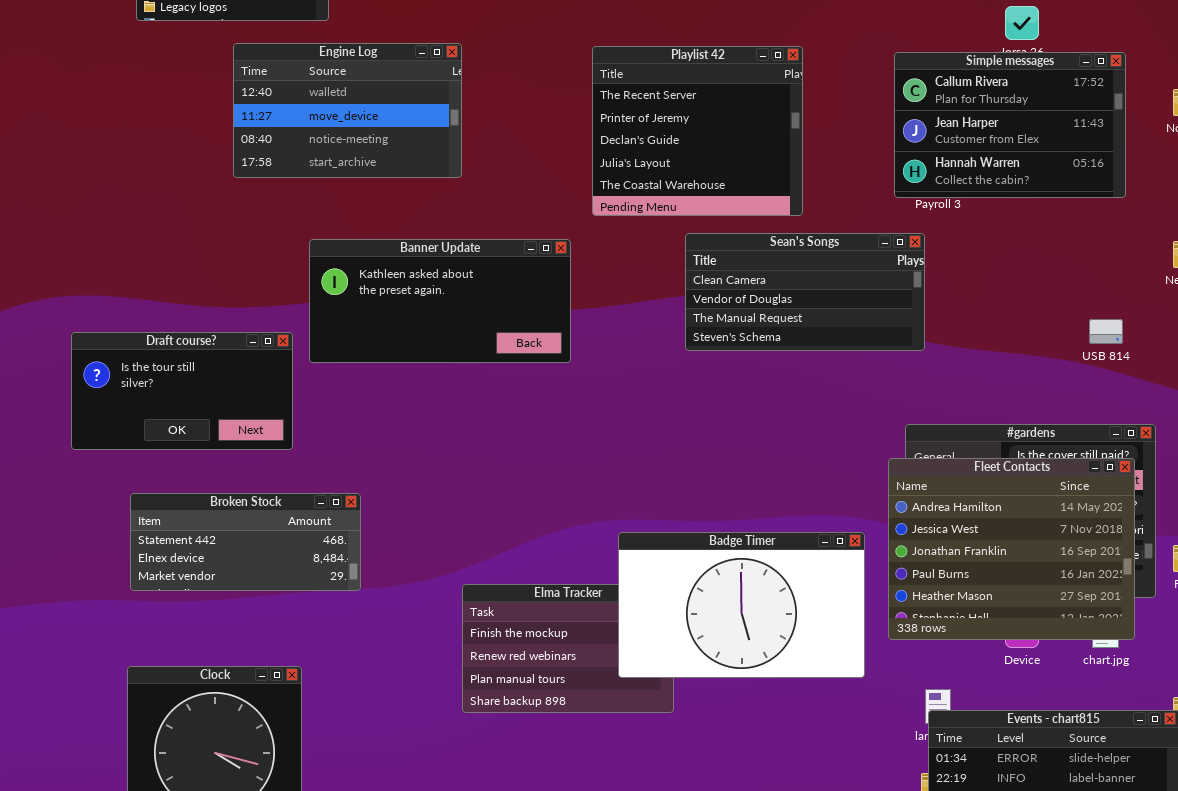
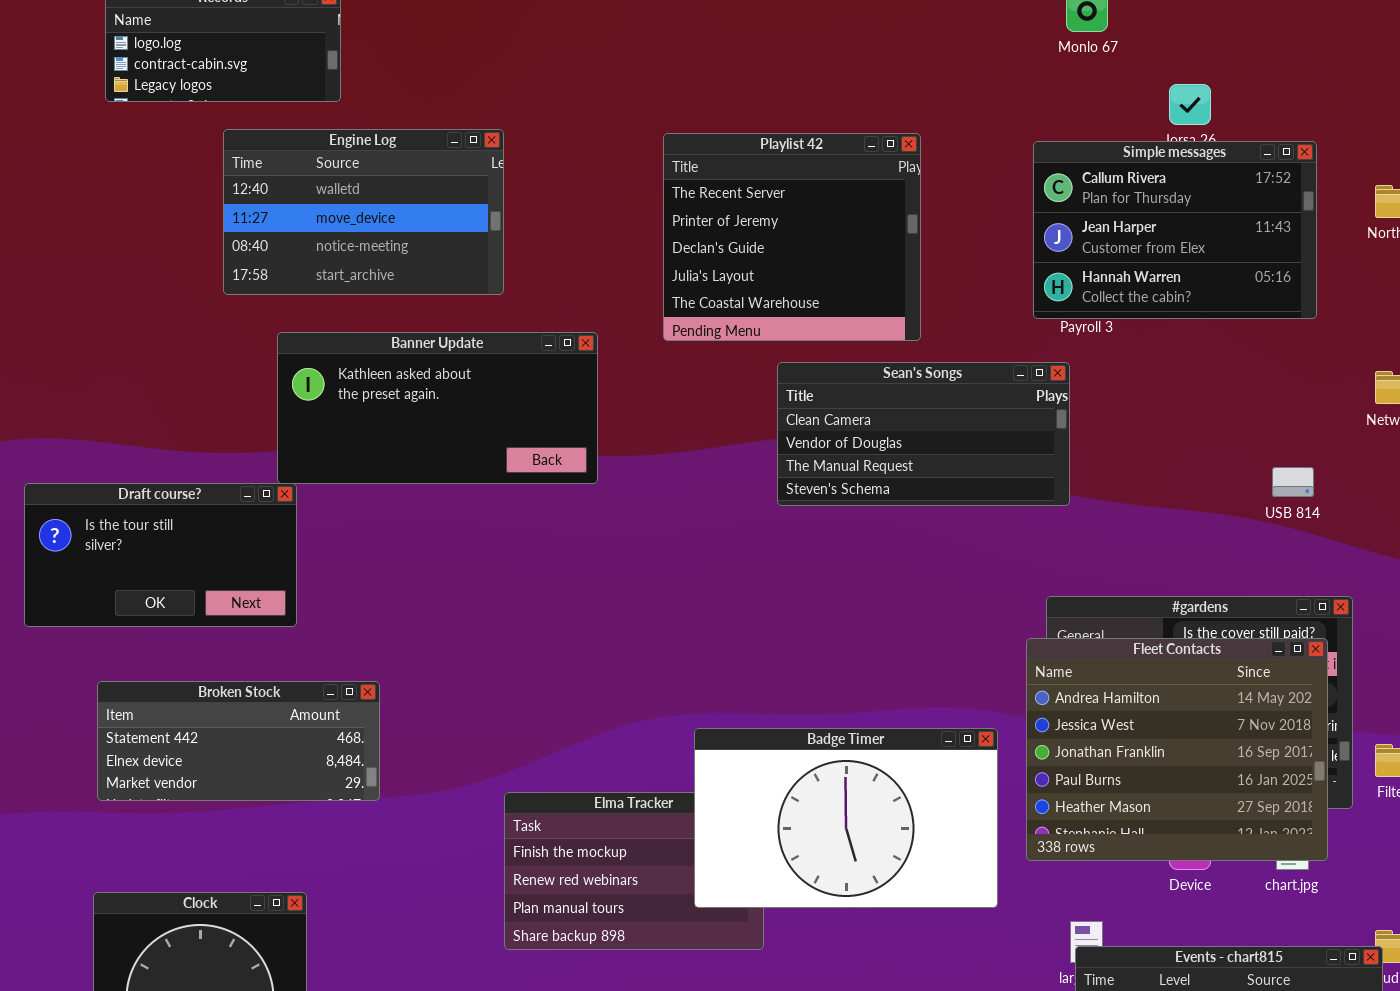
Banner Update: [309,239,571,363] -> [277,332,598,484], moved

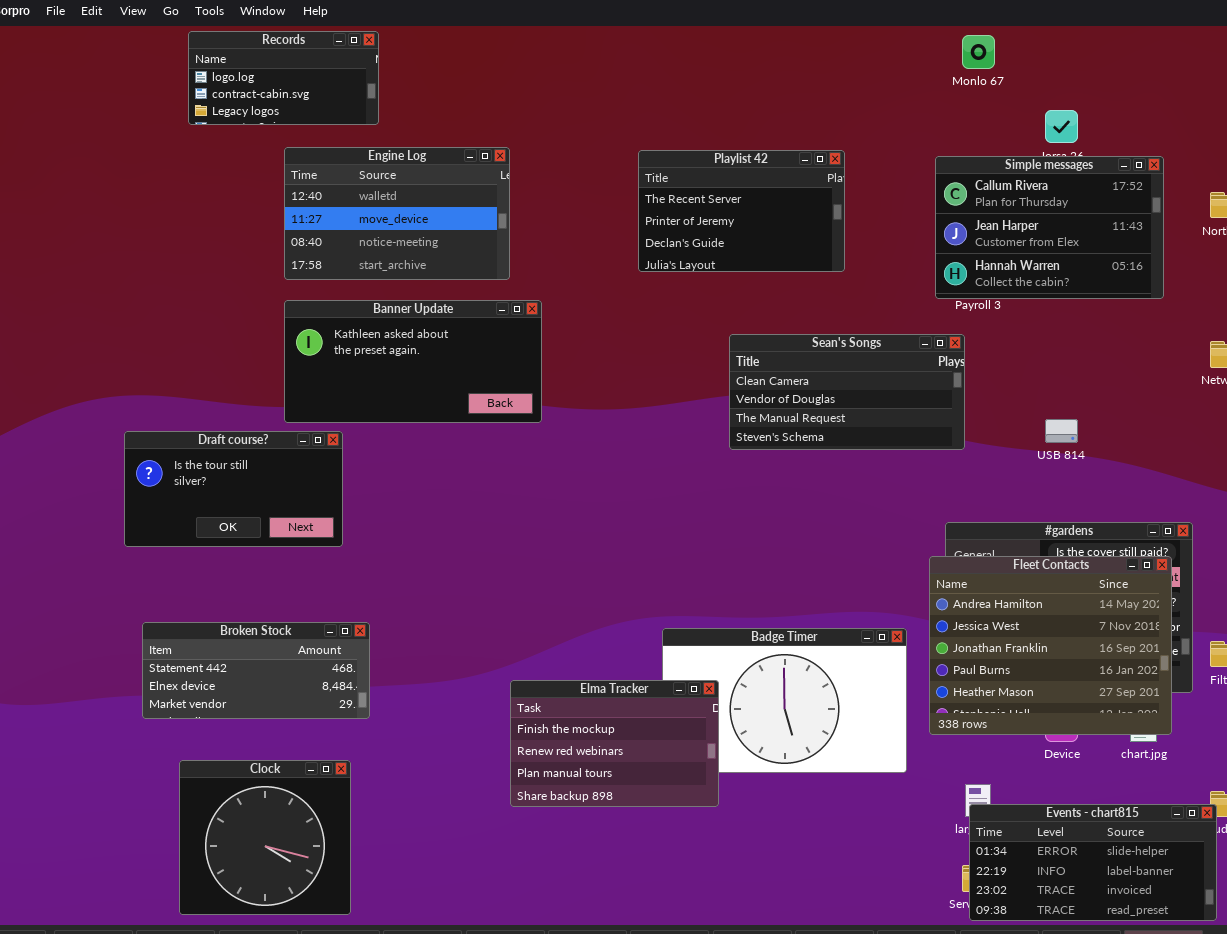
Playlist 42: [663,133,921,341] -> [638,150,845,272], resized
Banner Update: [277,332,598,484] -> [284,300,542,423], moved
USB 814: [1272,467,1314,497] -> [1045,419,1078,443], moved
Broken Stock: [97,681,380,801] -> [142,622,370,719], moved
Elma Tracker: [504,792,764,950] -> [510,680,719,807], raised

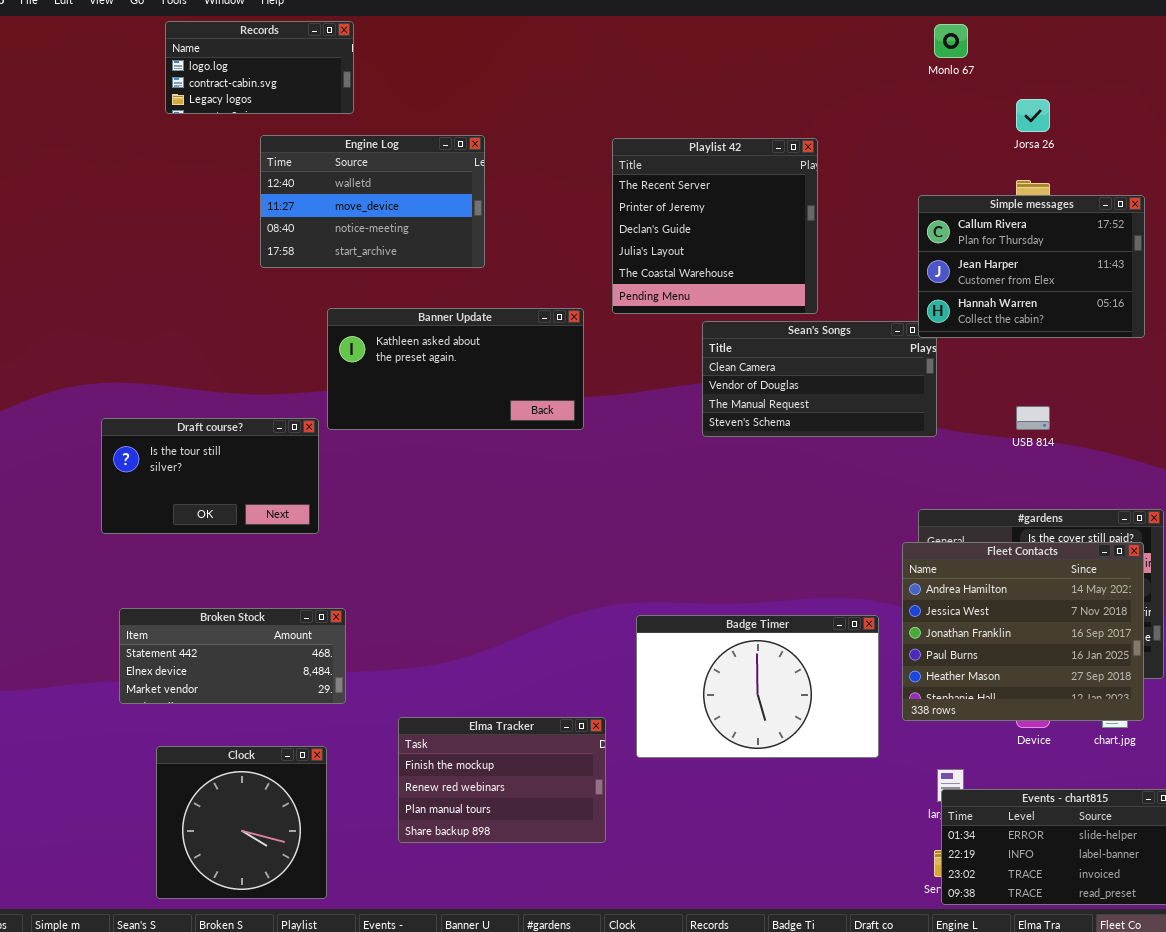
Playlist 42: [638,150,845,272] -> [612,138,818,314], resized
Simple messages: [935,156,1164,299] -> [918,195,1145,338], moved
Banner Update: [284,300,542,423] -> [327,308,584,430], moved
Elma Tracker: [510,680,719,807] -> [398,717,606,843], moved

